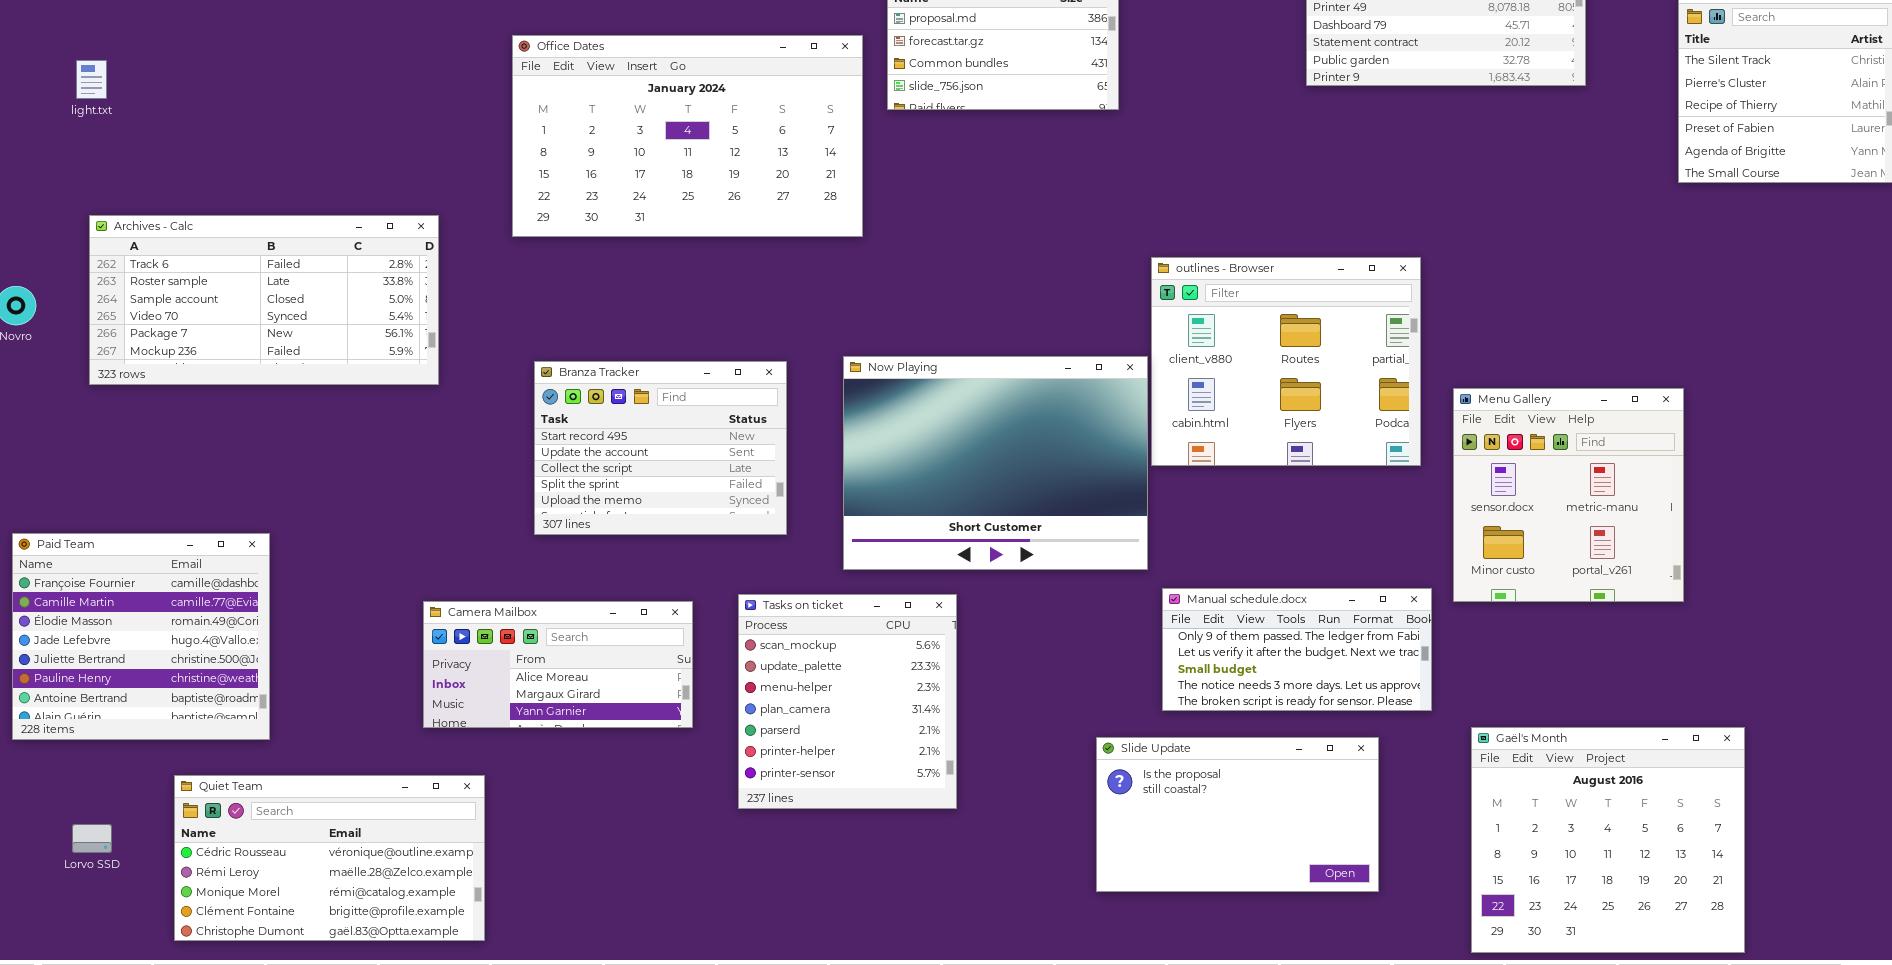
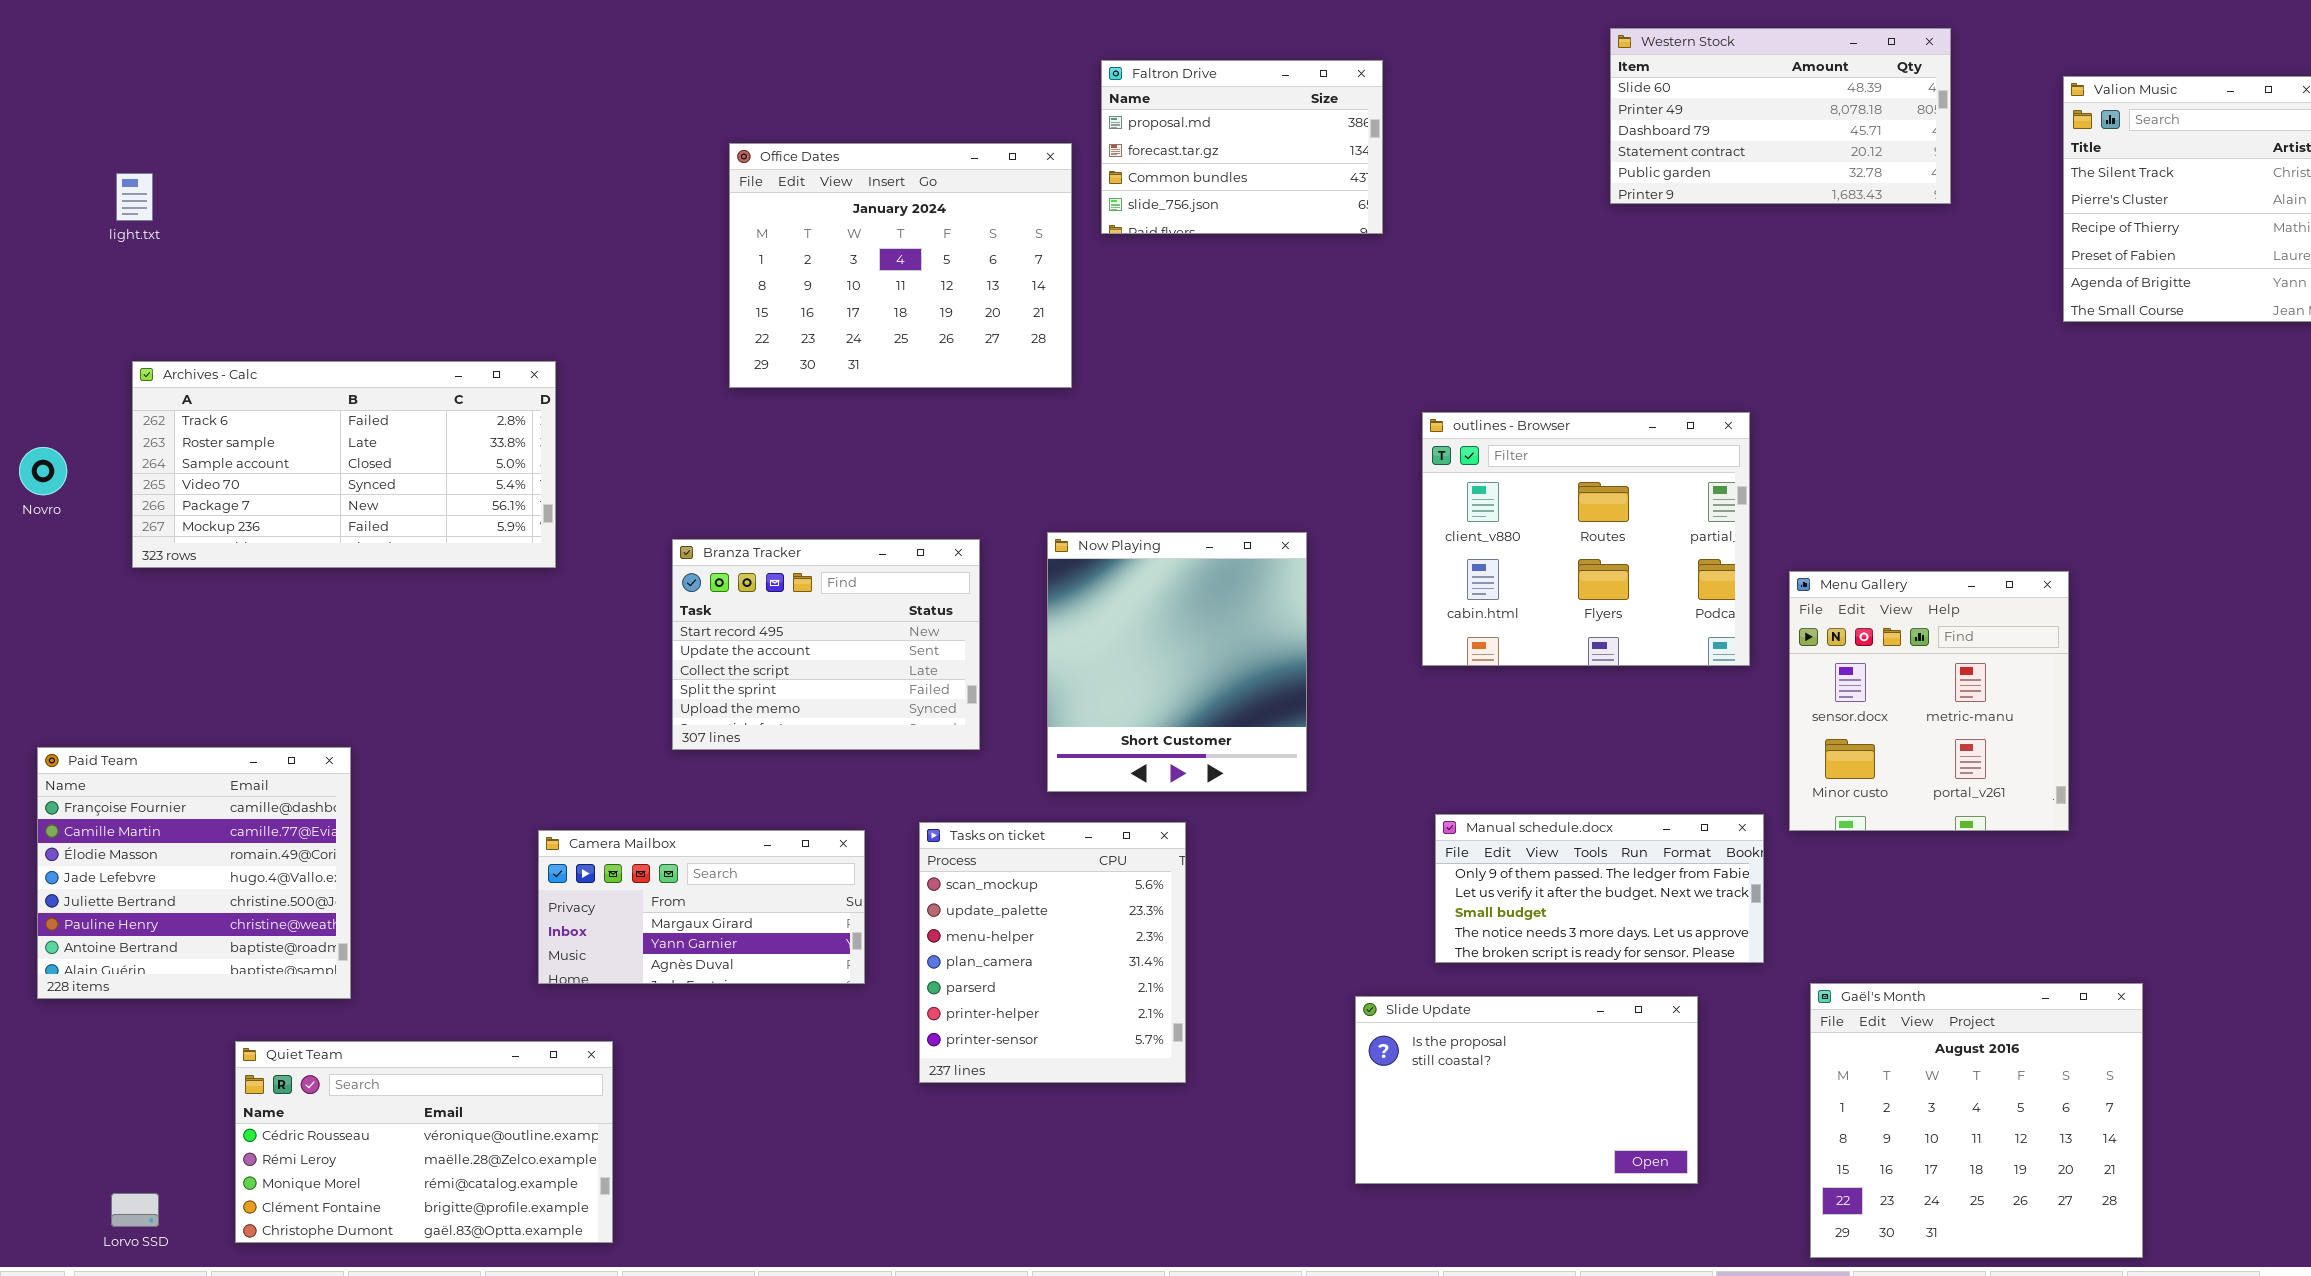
Office Dates: [512,35,863,237] -> [729,143,1072,388], resized
Now Playing: [843,356,1148,570] -> [1047,532,1307,792], resized
Camera Mailbox: [423,601,693,728] -> [538,830,865,984], scrolled down 1 row
Lorvo SSD: [72,824,112,853] -> [111,1193,159,1227], moved

